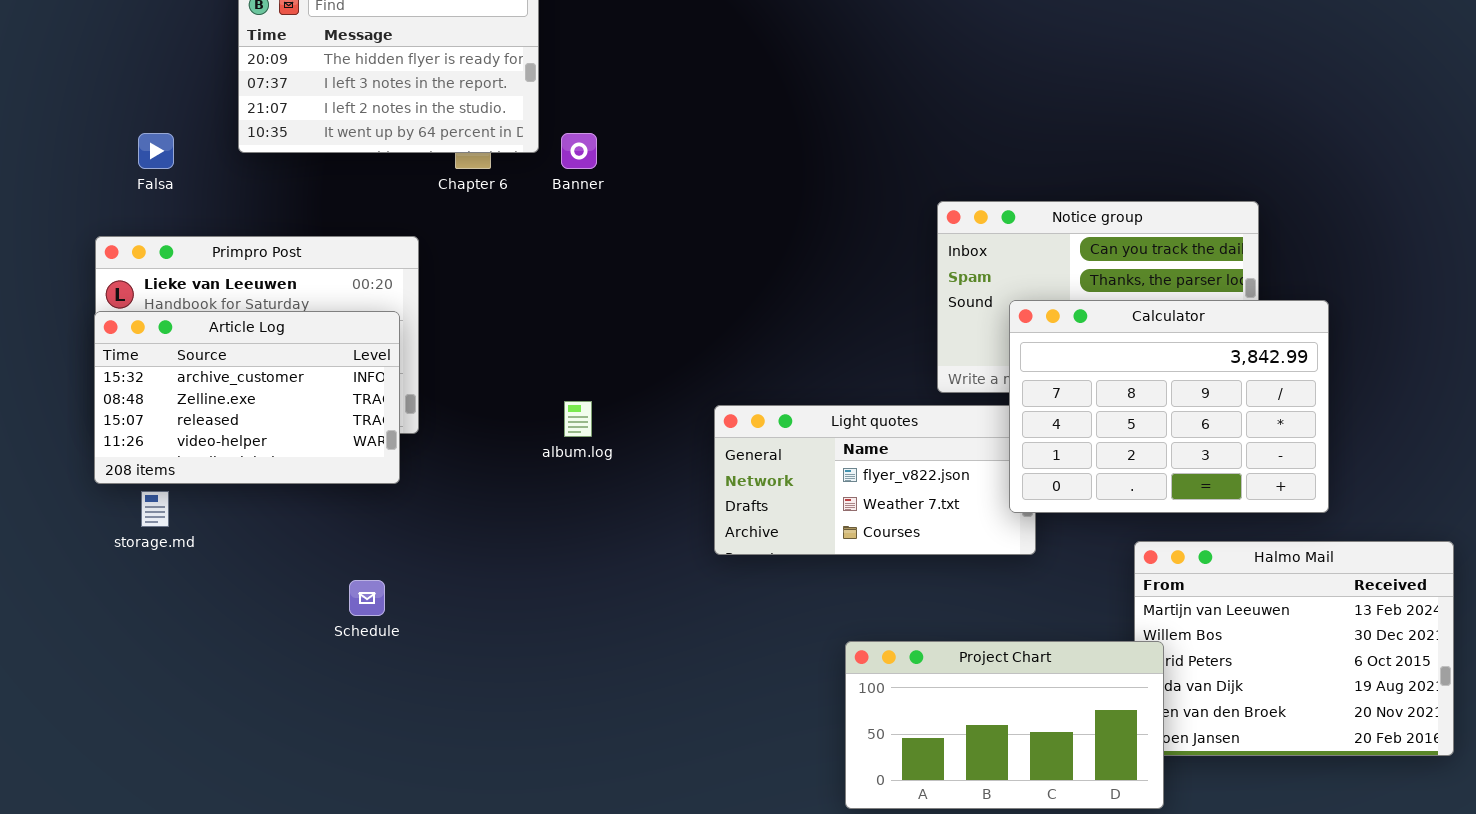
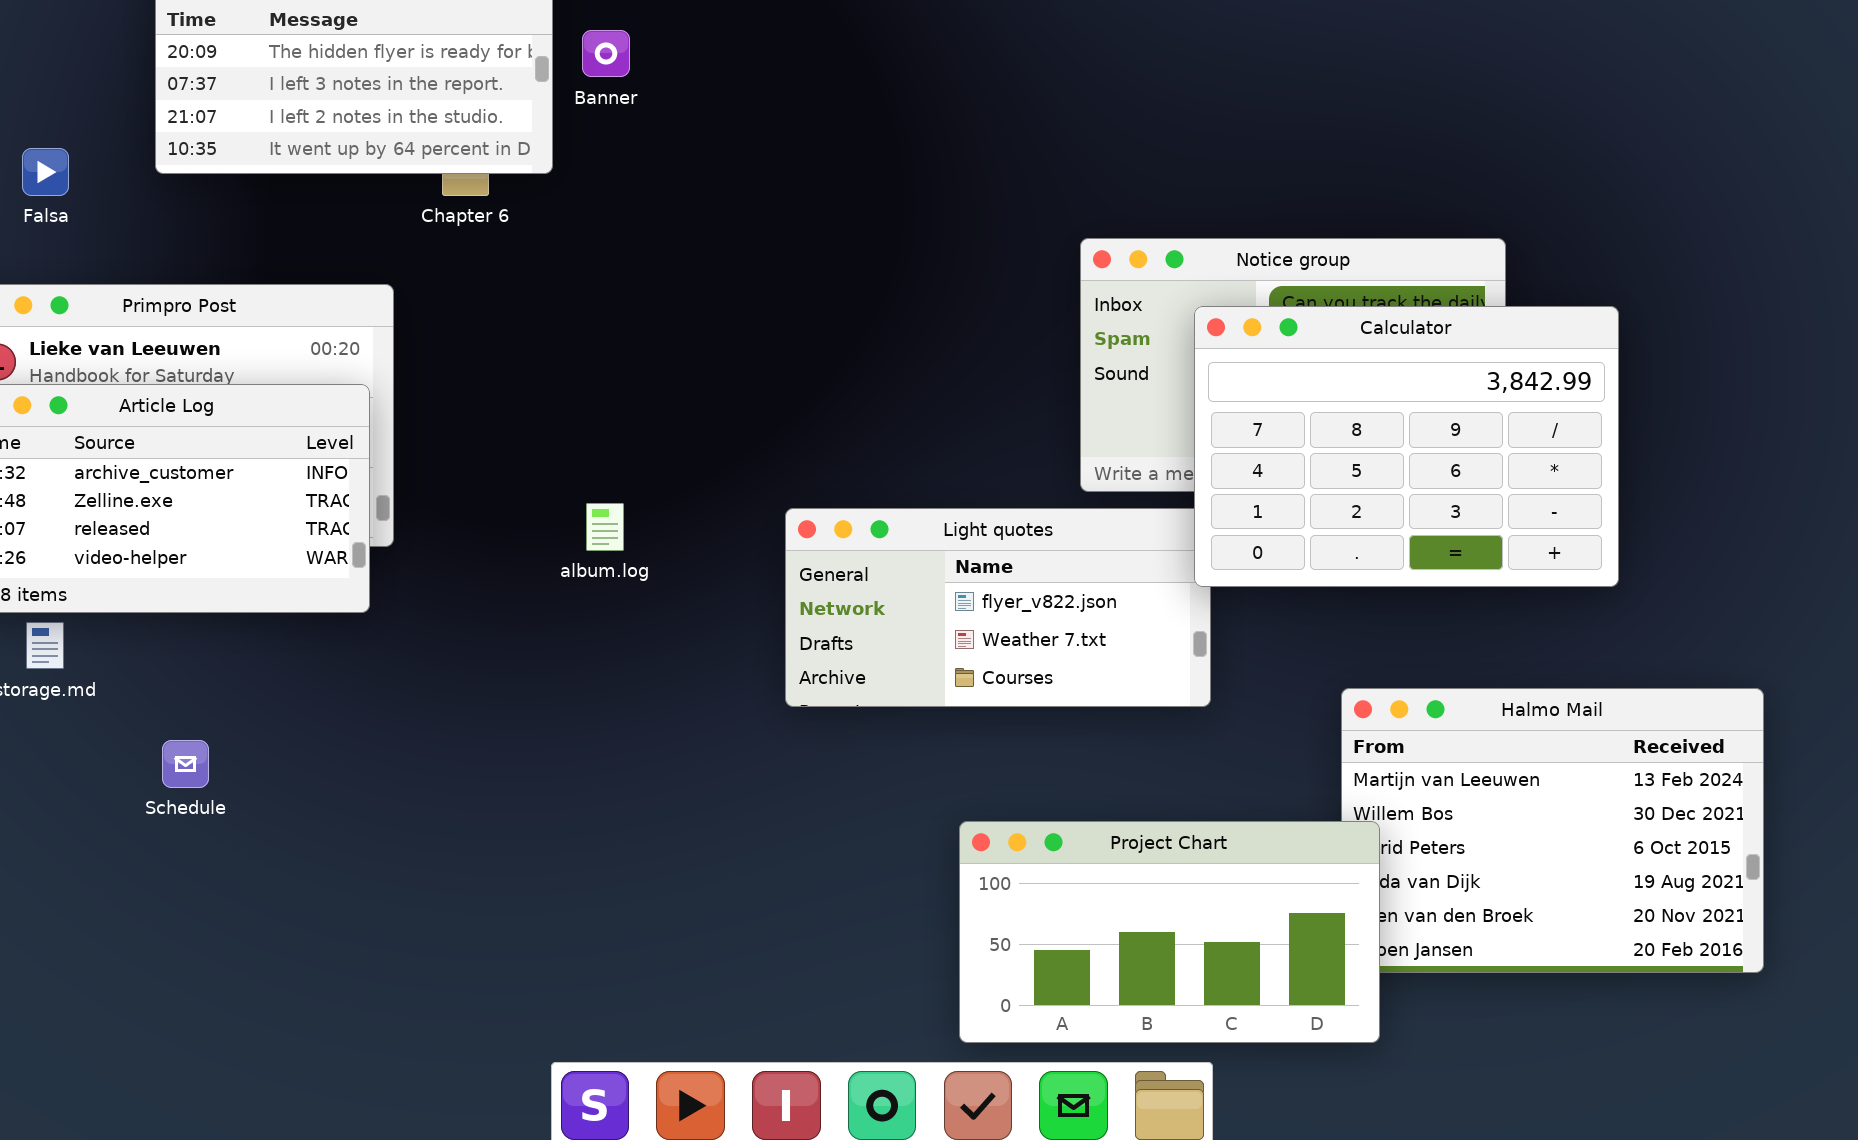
Banner: [561,133,597,169] -> [582,30,630,77], moved
Calculator: [1009,300,1329,513] -> [1194,306,1619,587], moved
Schedule: [349,580,385,616] -> [162,740,209,788], moved

